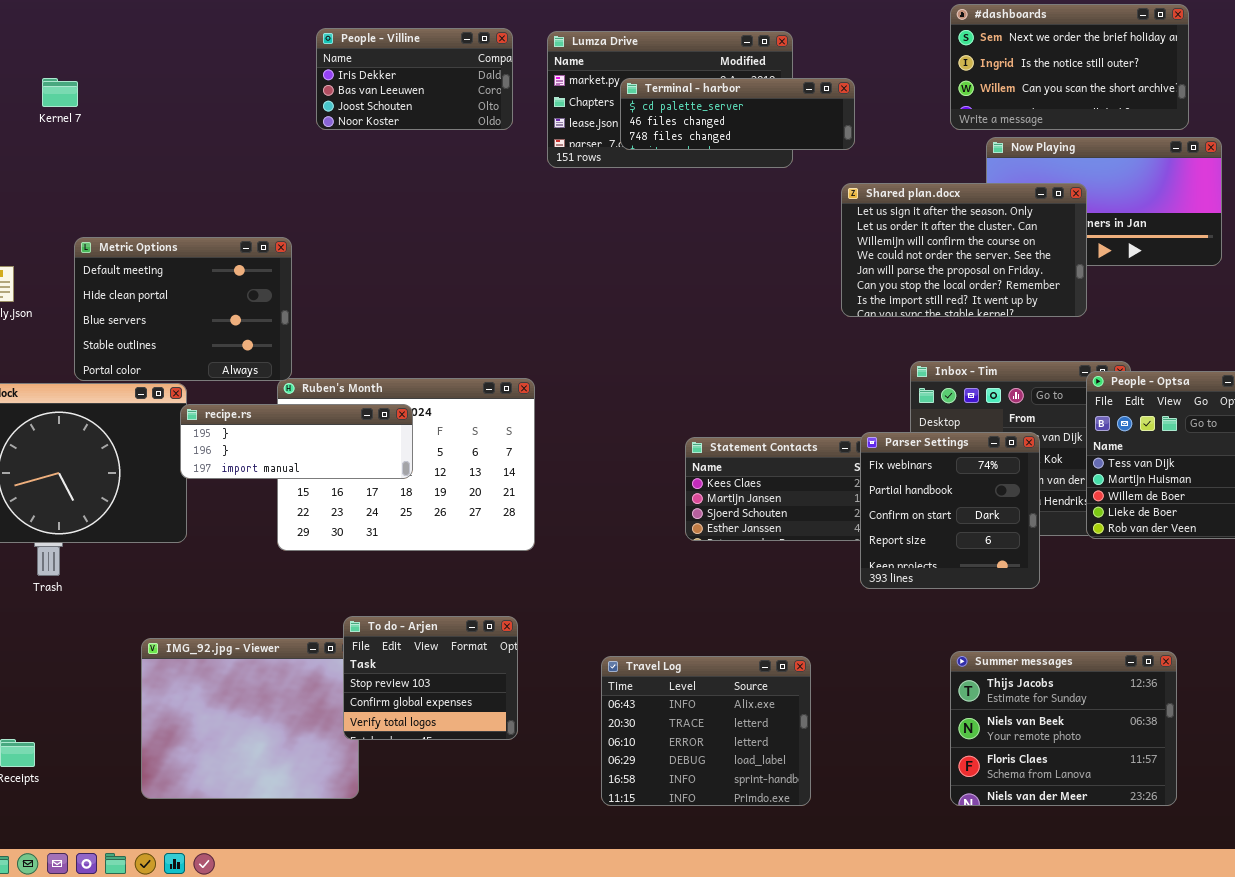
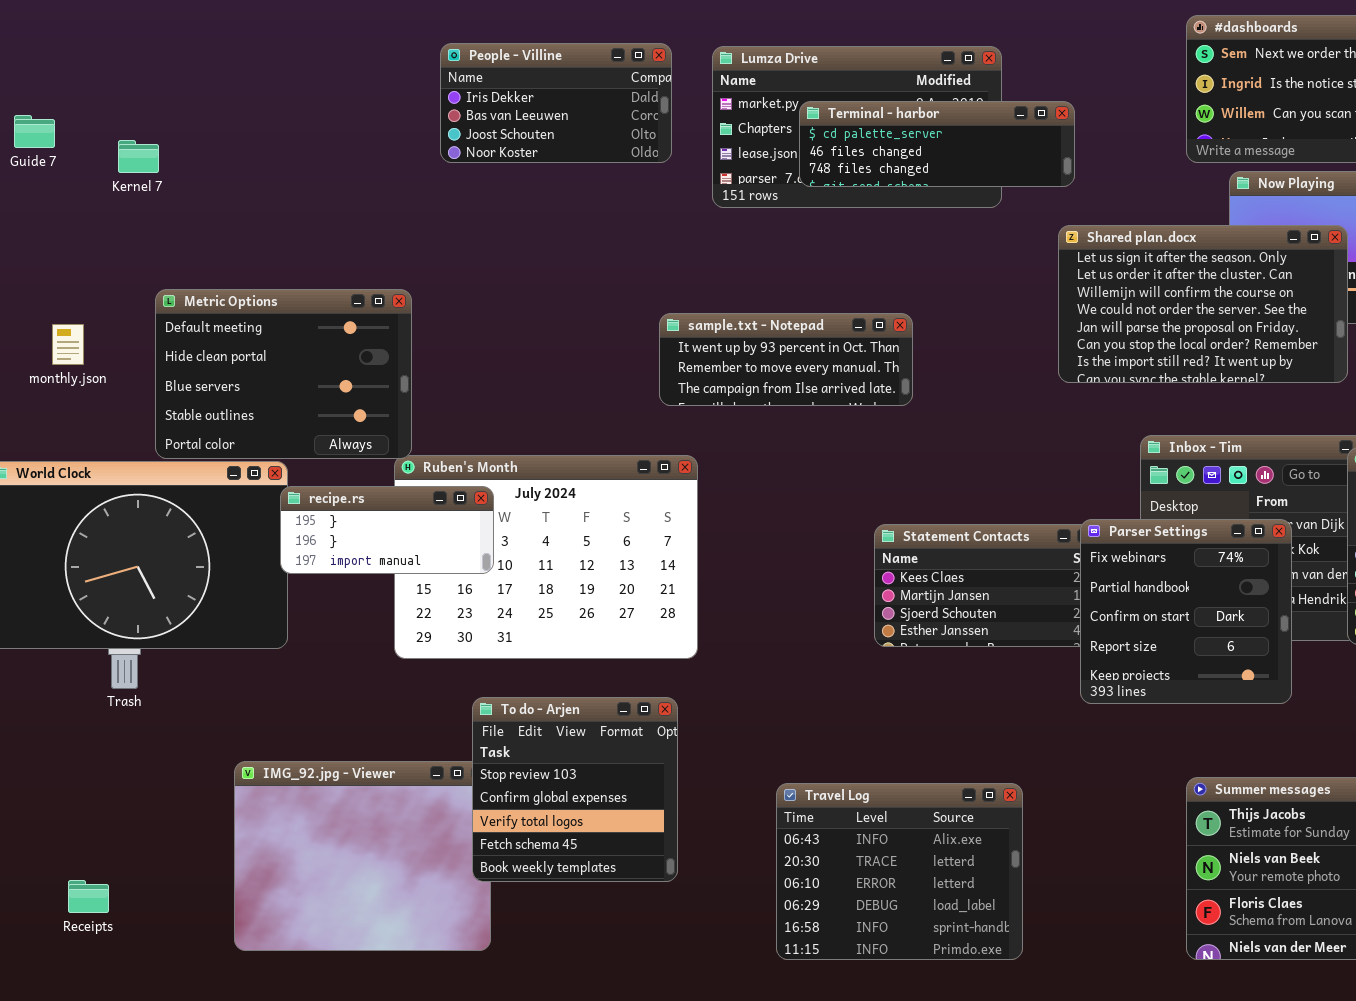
Kernel 7: [42,78,78,107] -> [118,140,159,173], moved
sample.txt - Notepad: none -> [659,313,913,406], opened
recipe.rs: [180,404,413,479] -> [280,486,494,574], resized
To do - Arjen: [343,616,518,740] -> [472,697,678,882], resized

